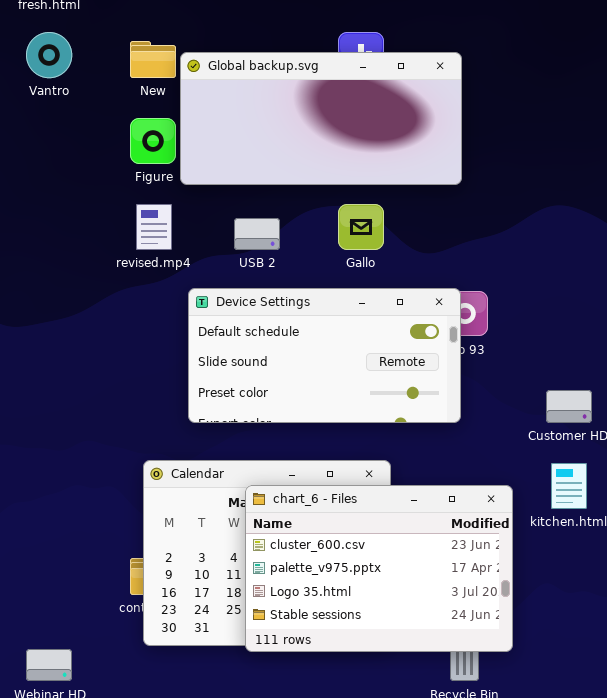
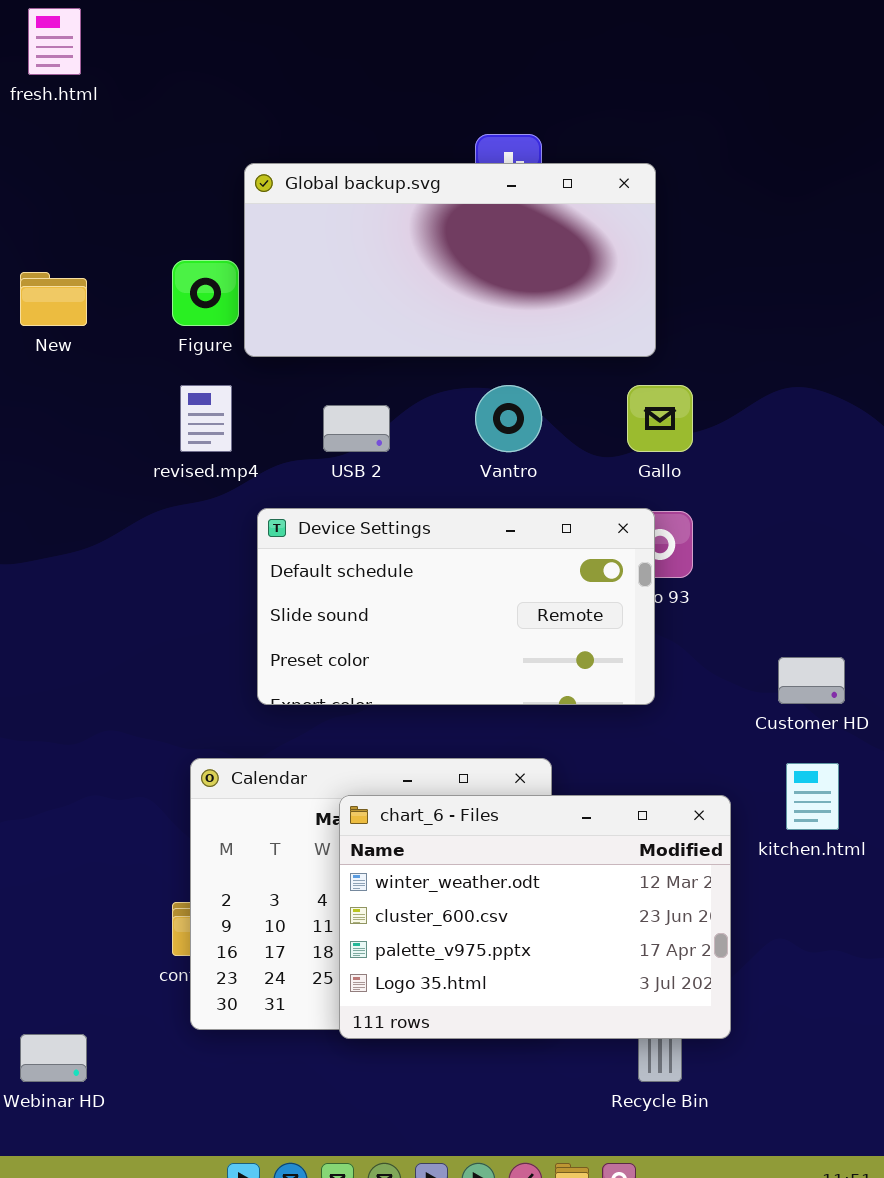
Vantro: [26,32,72,78] -> [475,385,542,452], moved
New: [130,41,176,78] -> [20,272,87,326], moved
Gallo: [338,204,384,250] -> [627,385,693,452], moved
chart_6 - Files: [245,485,513,652] -> [339,795,731,1039], scrolled up 1 row

